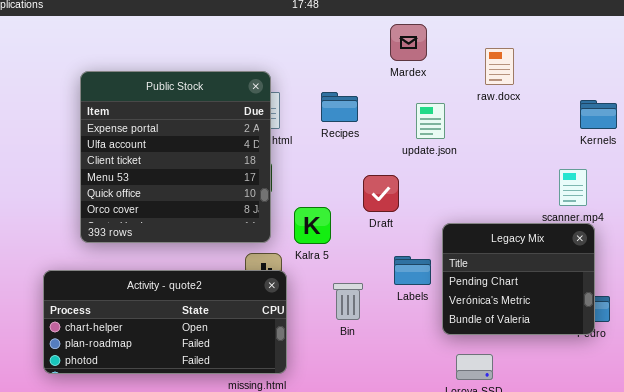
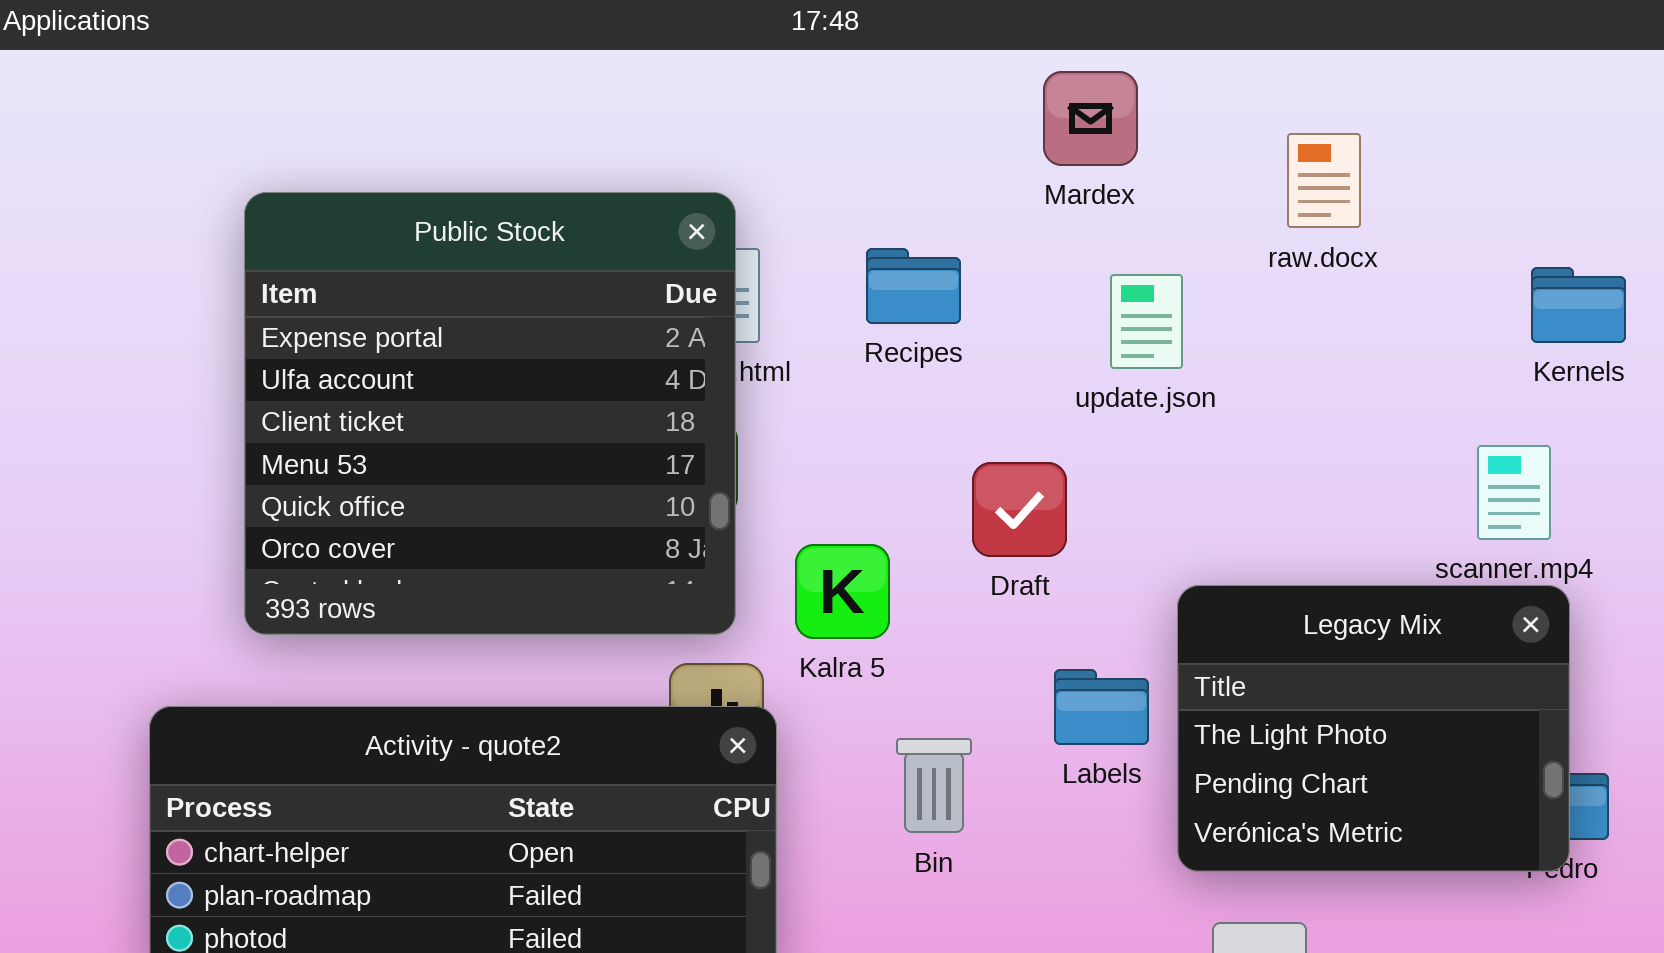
Legacy Mix: [442,223,595,335] -> [1177,585,1570,872], scrolled up 1 row

